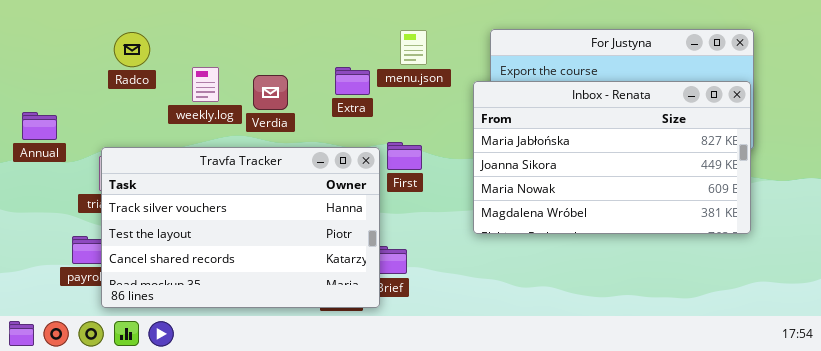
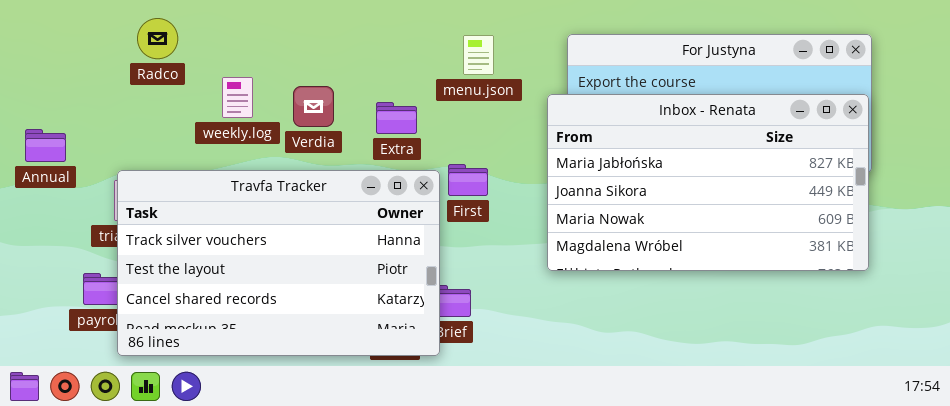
Radco: [114,32,150,67] -> [137,18,178,59], moved
Extra: [335,67,370,95] -> [376,102,417,134], moved

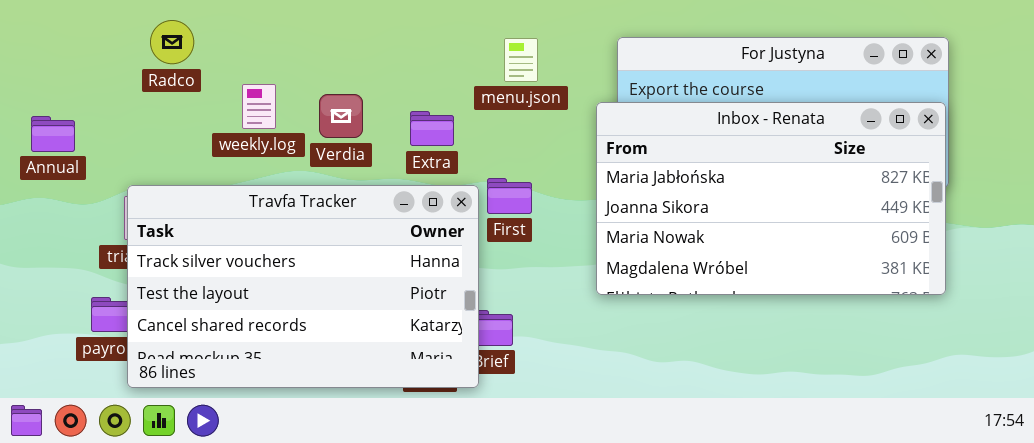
Annual: [25,129,66,162] -> [31,116,75,152], moved

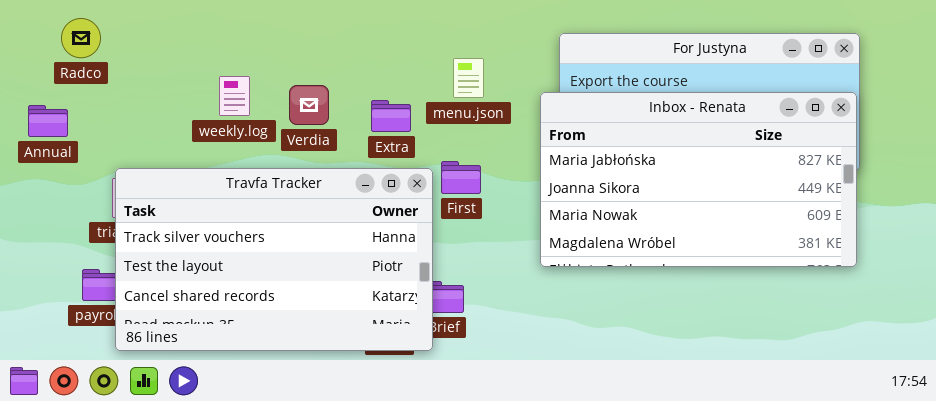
Radco: [150,20,194,64] -> [61,18,101,58], moved
menu.json: [504,38,538,82] -> [453,58,484,98], moved

